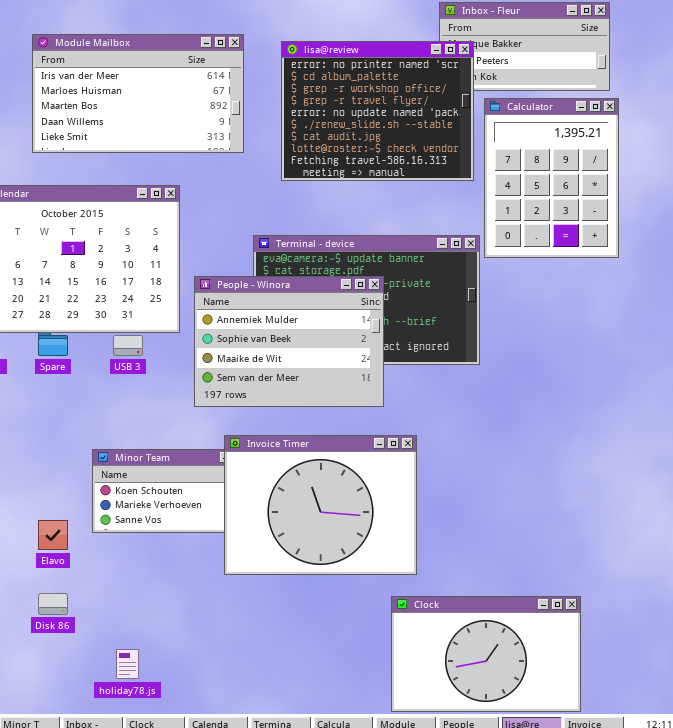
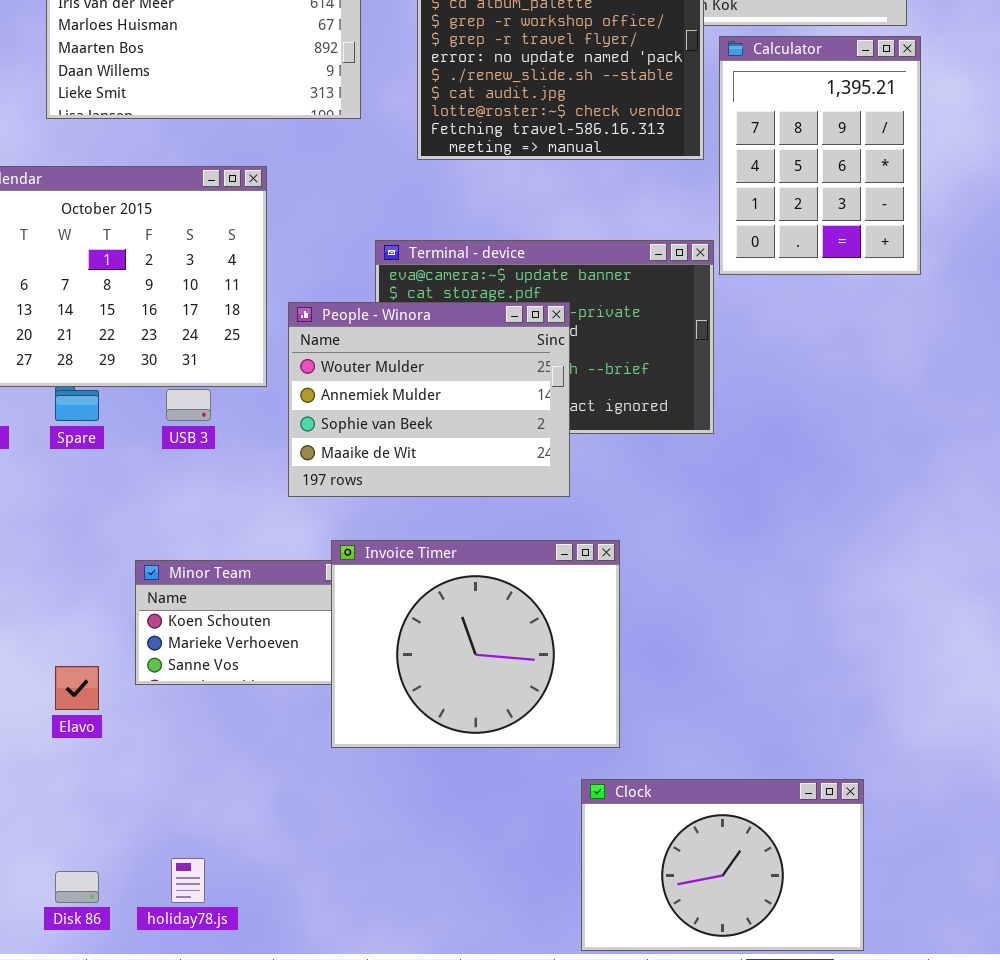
People - Winora: [194,276,384,407] -> [288,302,570,497], scrolled up 1 row
Disk 86: [38,593,68,615] -> [55,871,99,903], moved

